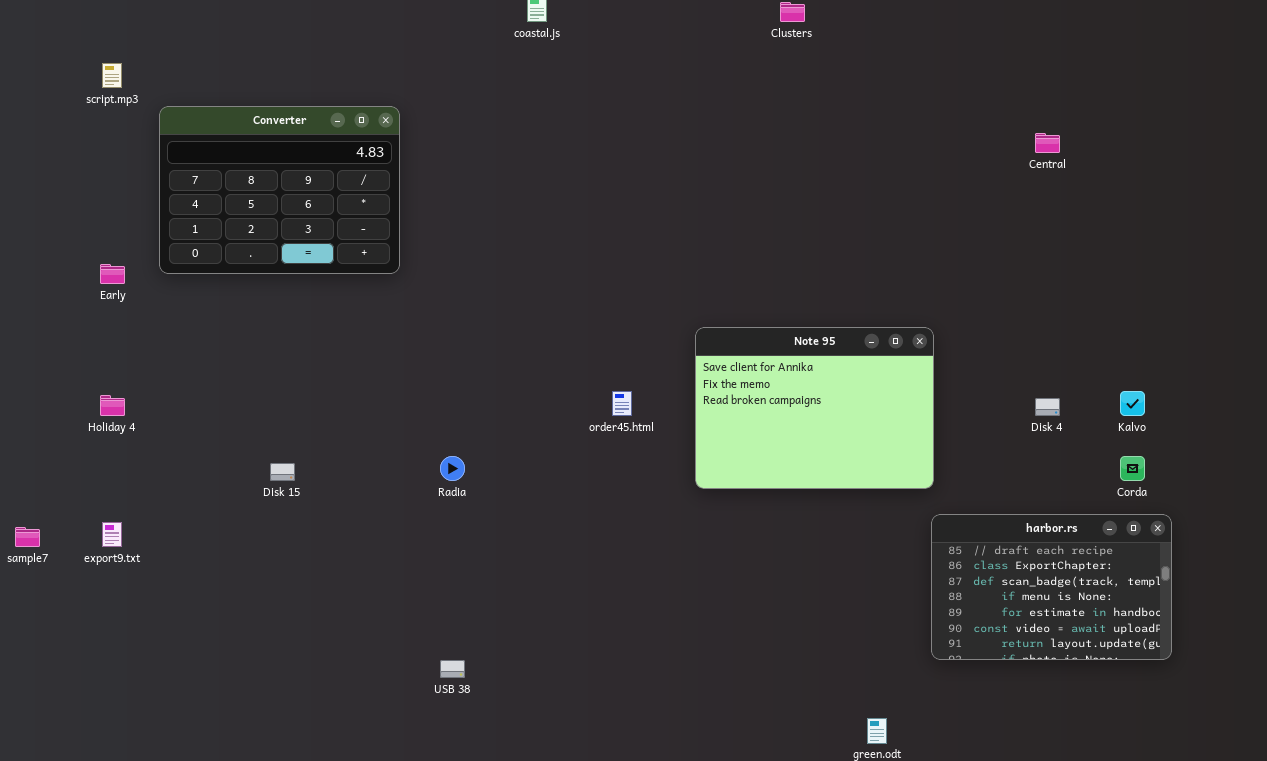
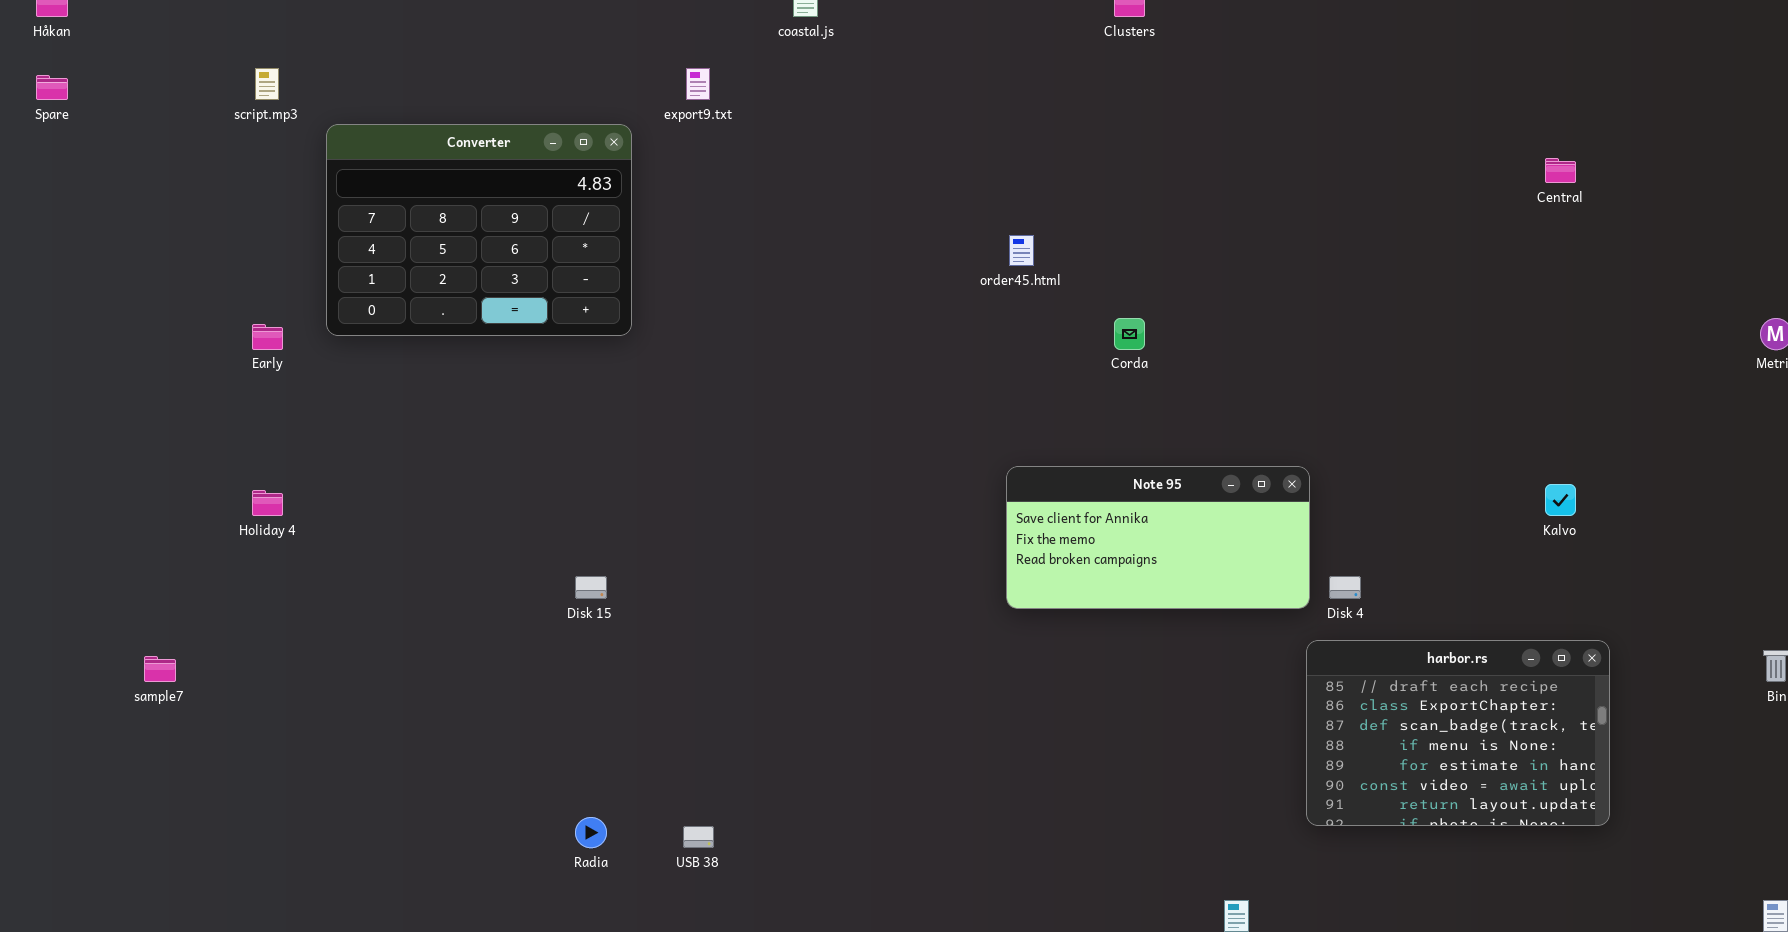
Central: [1035,133,1060,153] -> [1545,158,1576,183], moved
Note 95: [695,327,934,489] -> [1006,466,1310,609], resized
order45.html: [612,391,632,416] -> [1009,235,1034,266], moved
Disk 4: [1035,398,1060,416] -> [1329,576,1361,599], moved
Radia: [440,456,465,481] -> [575,817,607,848], moved
Corda: [1120,456,1145,481] -> [1114,318,1145,350], moved
Disk 15: [270,463,295,481] -> [575,576,607,599], moved
export9.txt: [102,522,122,547] -> [686,68,710,100], moved

